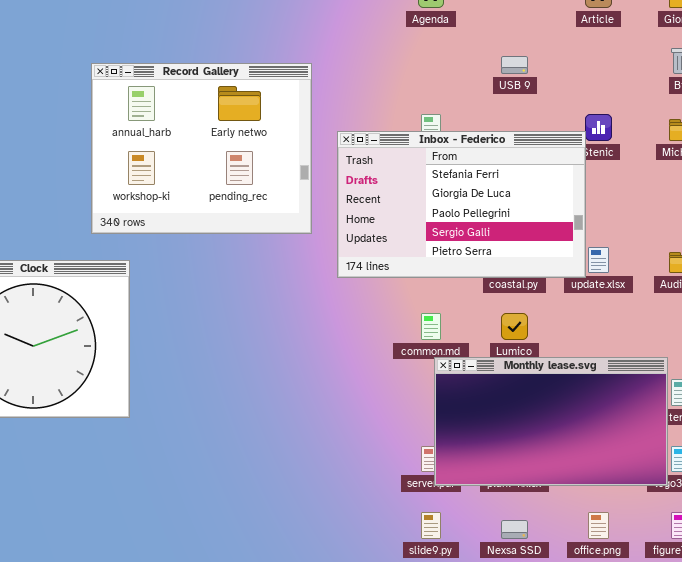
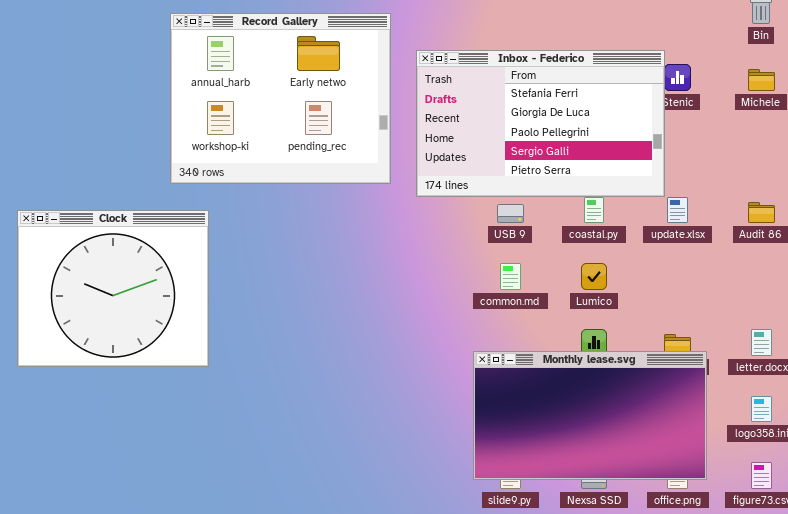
USB 9: [501,56,528,74] -> [497,204,524,223], moved
Inbox - Federico: [337,131,586,278] -> [416,50,665,197], moved
Monthly lease.svg: [434,357,668,486] -> [473,351,707,480], moved

